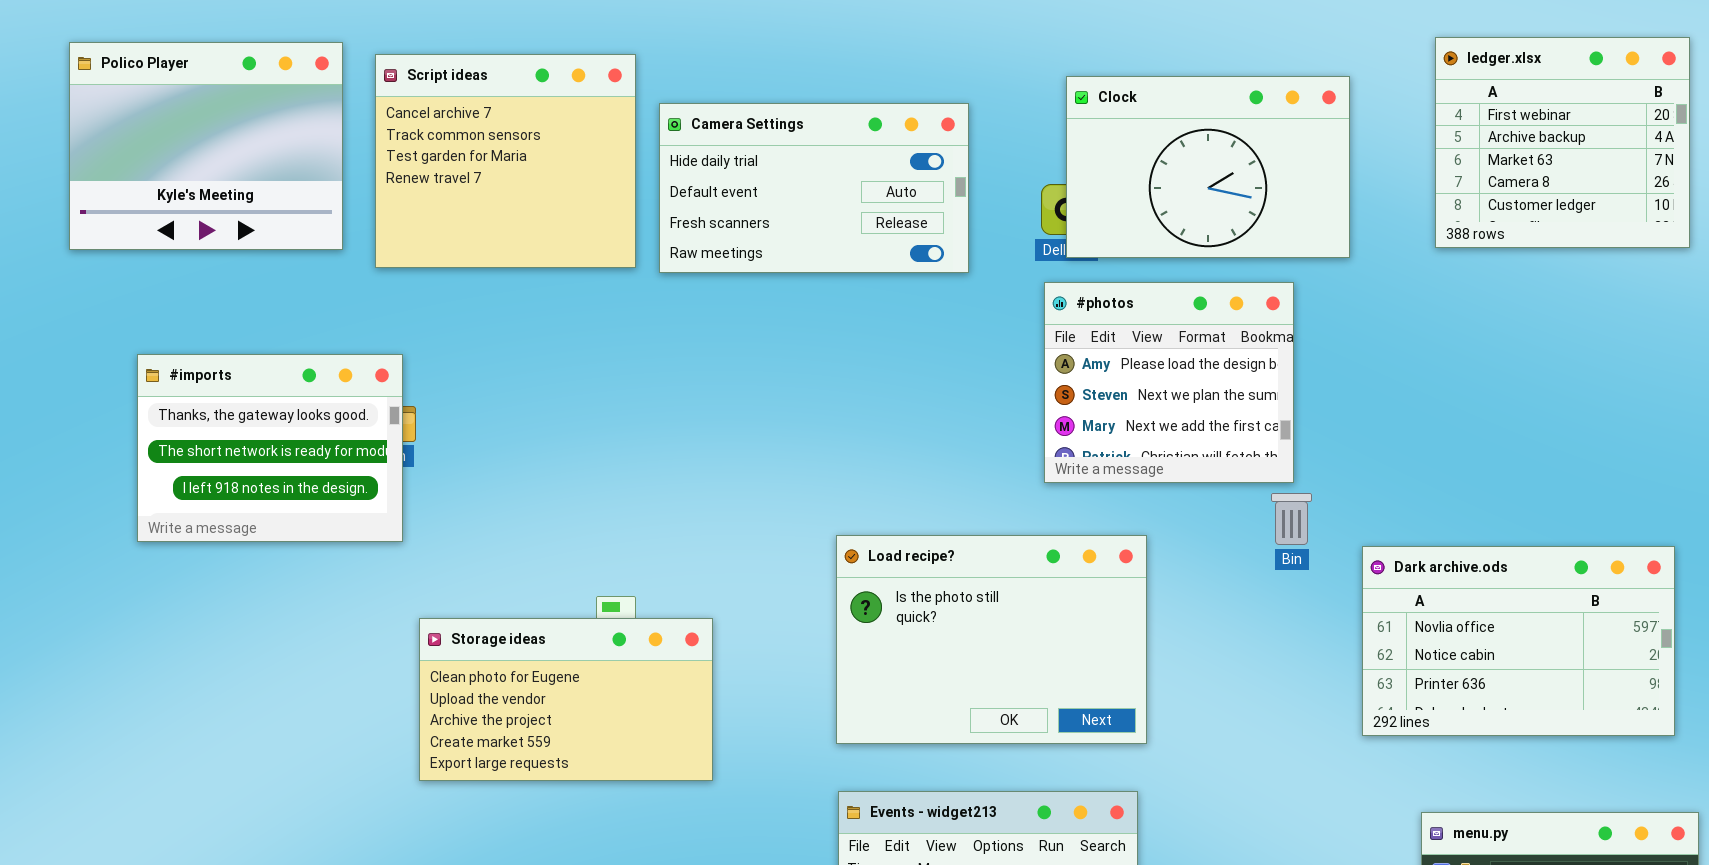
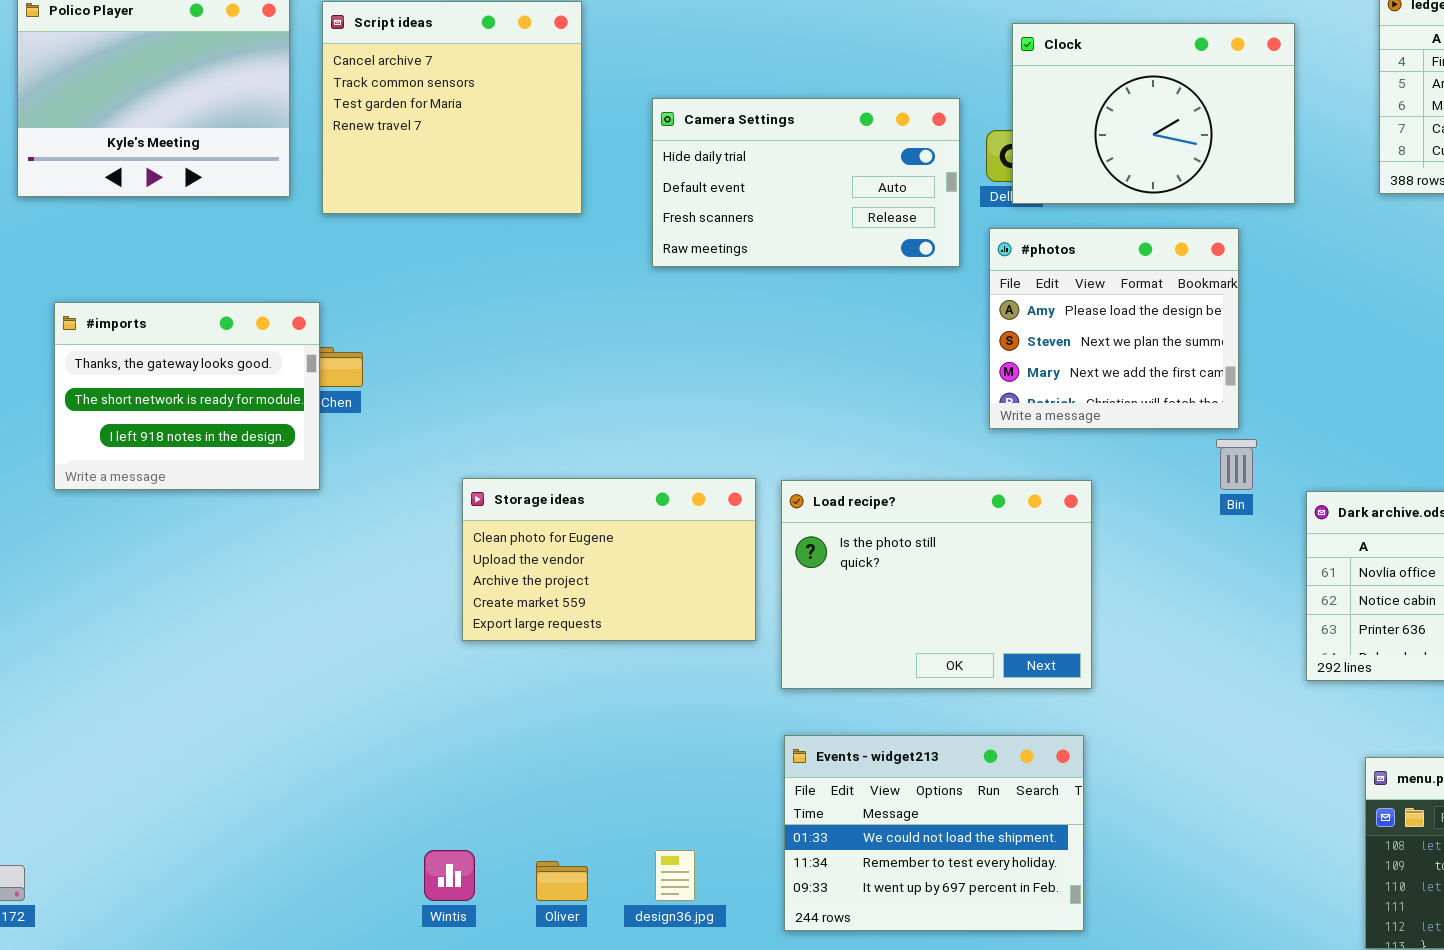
Camera Settings: [659,103,969,273] -> [652,98,960,267], moved
#imports: [137,354,403,542] -> [54,302,320,490], moved
Storage ideas: [419,618,713,781] -> [462,478,756,641], moved

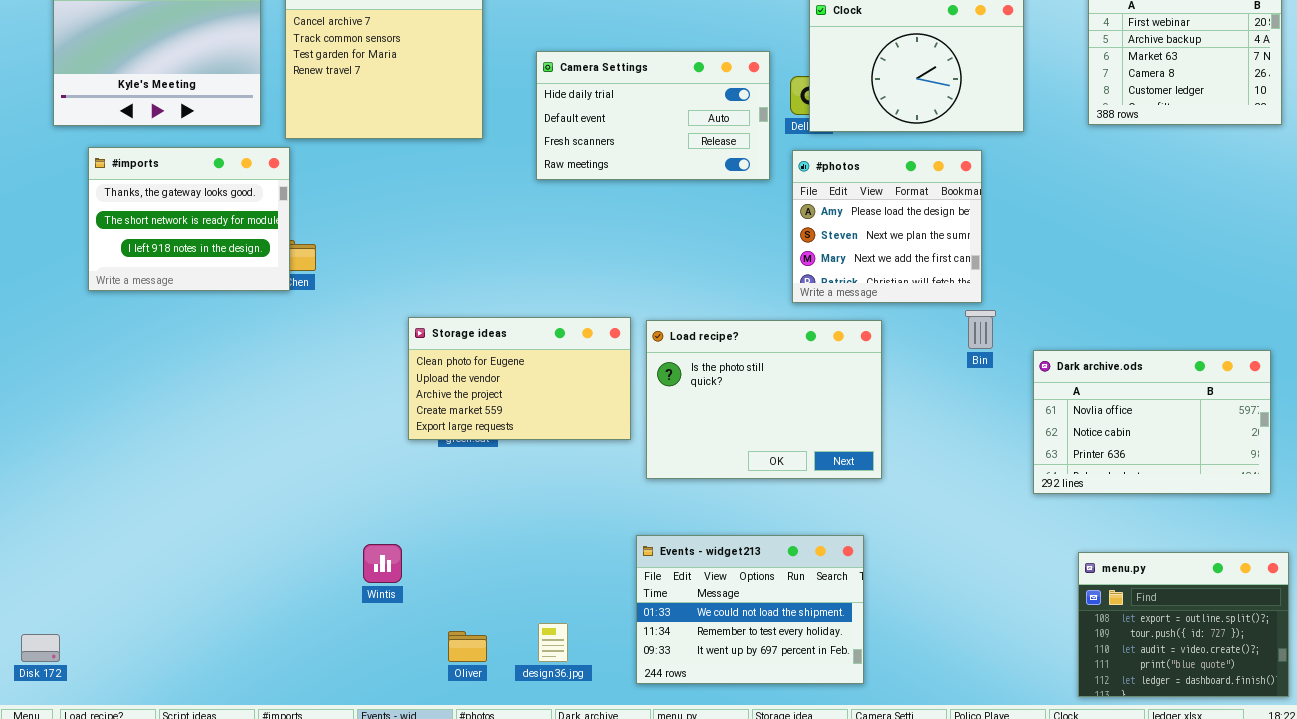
#imports: [54,302,320,490] -> [88,147,290,291], moved
Storage ideas: [462,478,756,641] -> [408,317,631,440], moved
Load recipe?: [781,480,1092,689] -> [646,320,882,479], moved
Wintis: [424,850,475,901] -> [363,544,402,583], moved

